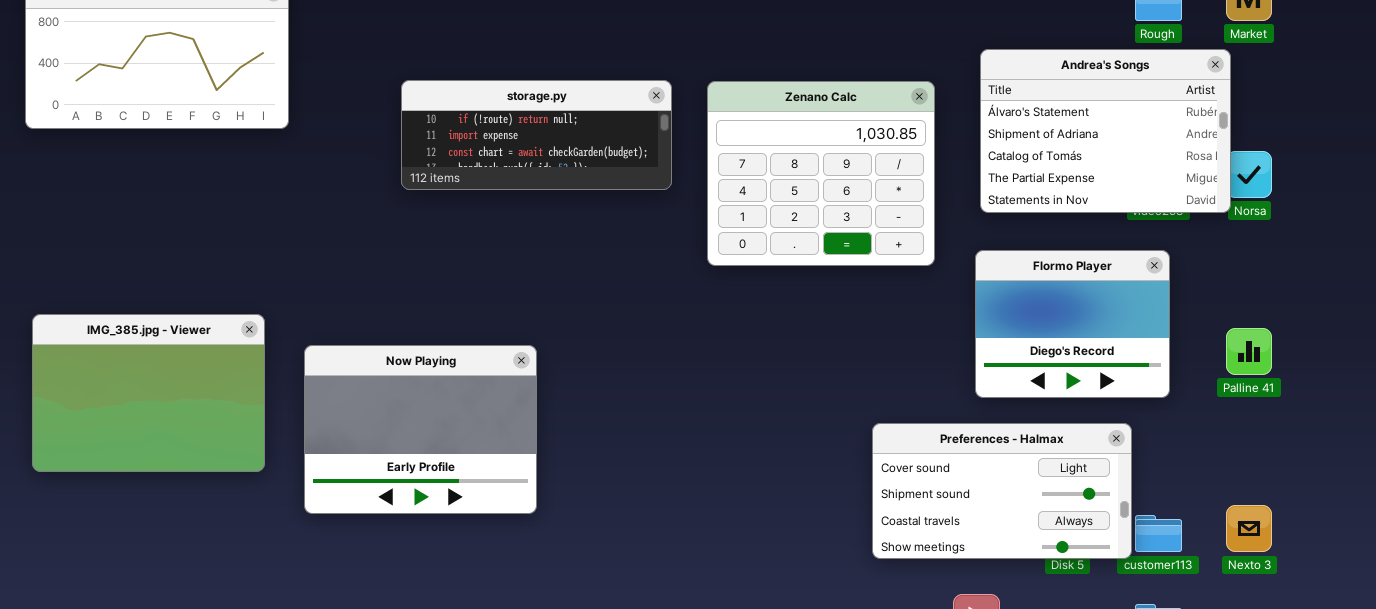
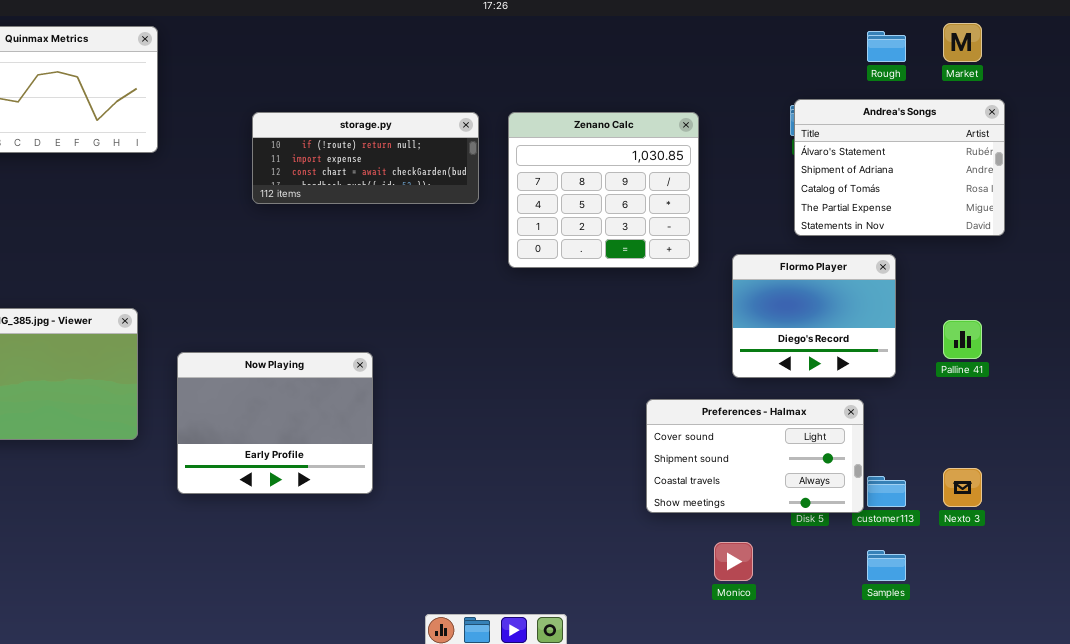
Andrea's Songs: [980,49,1231,213] -> [794,99,1005,236], moved
Now Playing: [304,345,537,514] -> [177,352,373,494], moved

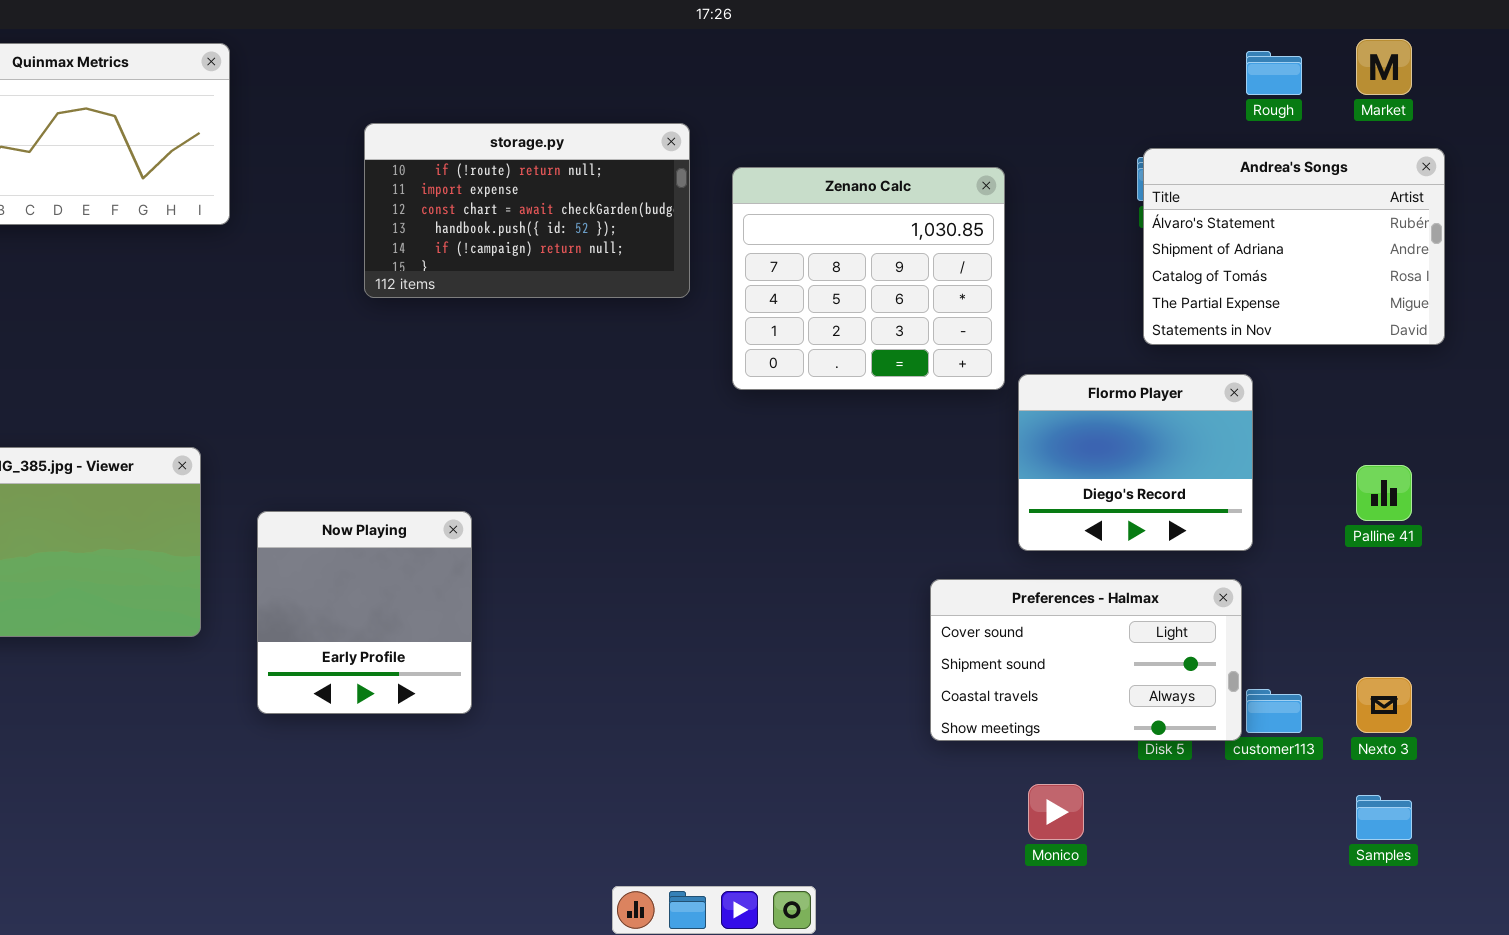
storage.py: [252,112,479,204] -> [364,123,690,298], resized
Flormo Player: [732,254,896,378] -> [1018,374,1253,551], moved
Now Playing: [177,352,373,494] -> [257,511,472,714], resized
Samples: [867,550,906,581] -> [1356,795,1412,840], moved

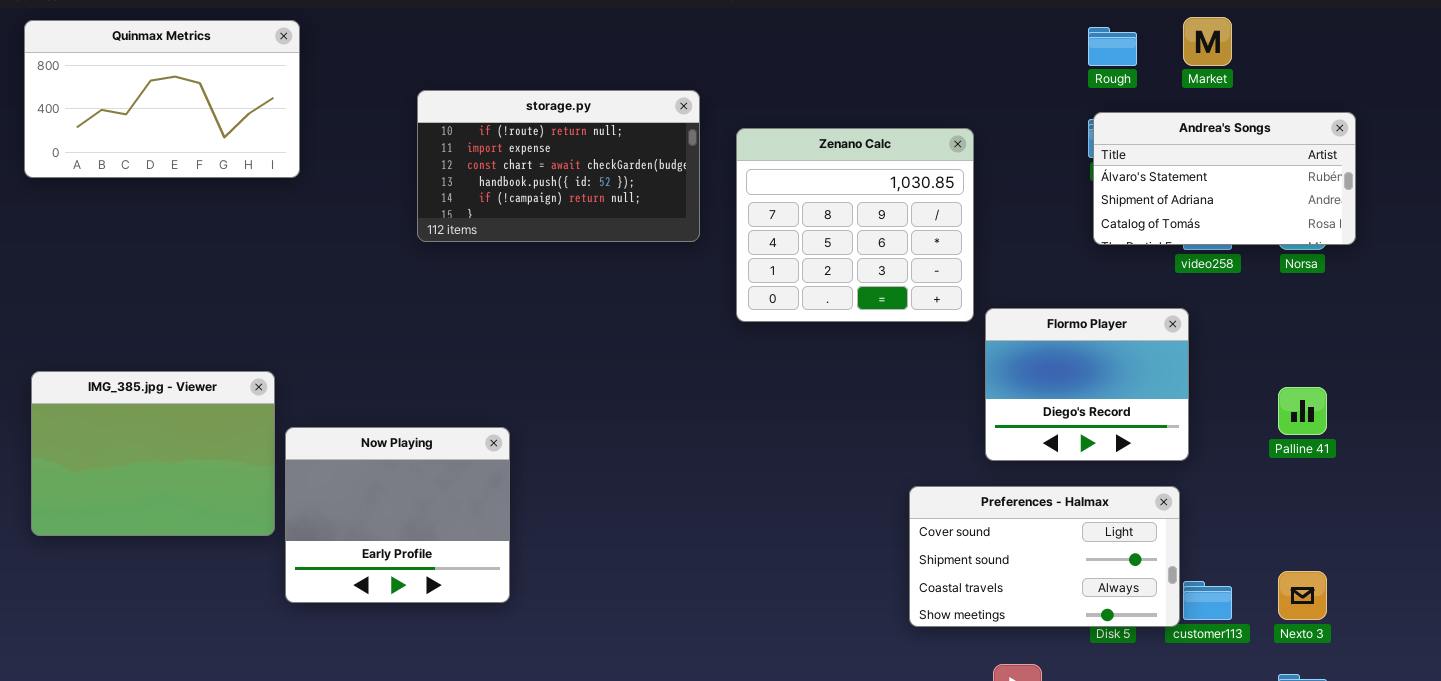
Market: [1356,39,1412,95] -> [1183,17,1232,66], moved
Rough: [1246,51,1302,95] -> [1088,27,1137,66], moved
Andrea's Songs: [1143,148,1445,345] -> [1093,112,1356,245], resized
Now Playing: [257,511,472,714] -> [285,427,510,603], resized

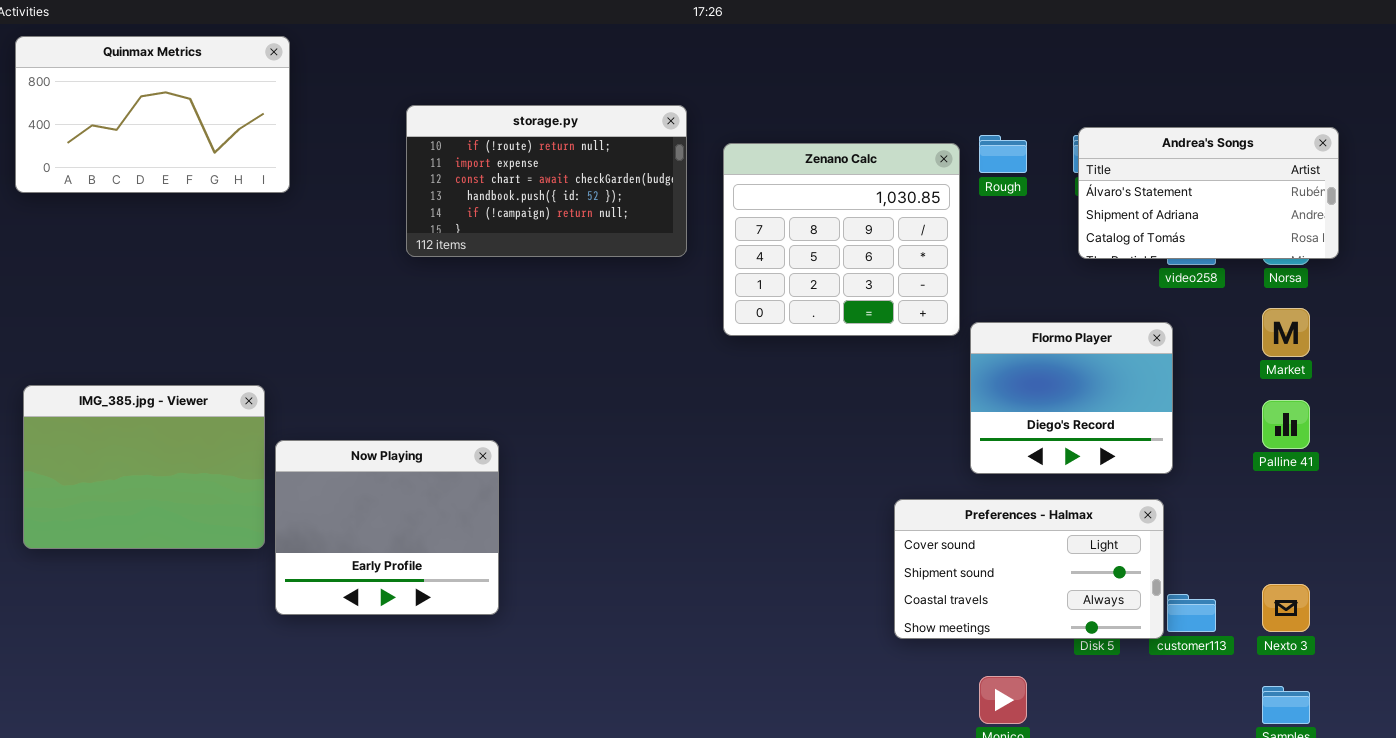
Market: [1183,17,1232,66] -> [1262,308,1310,357], moved
Rough: [1088,27,1137,66] -> [979,135,1027,173], moved

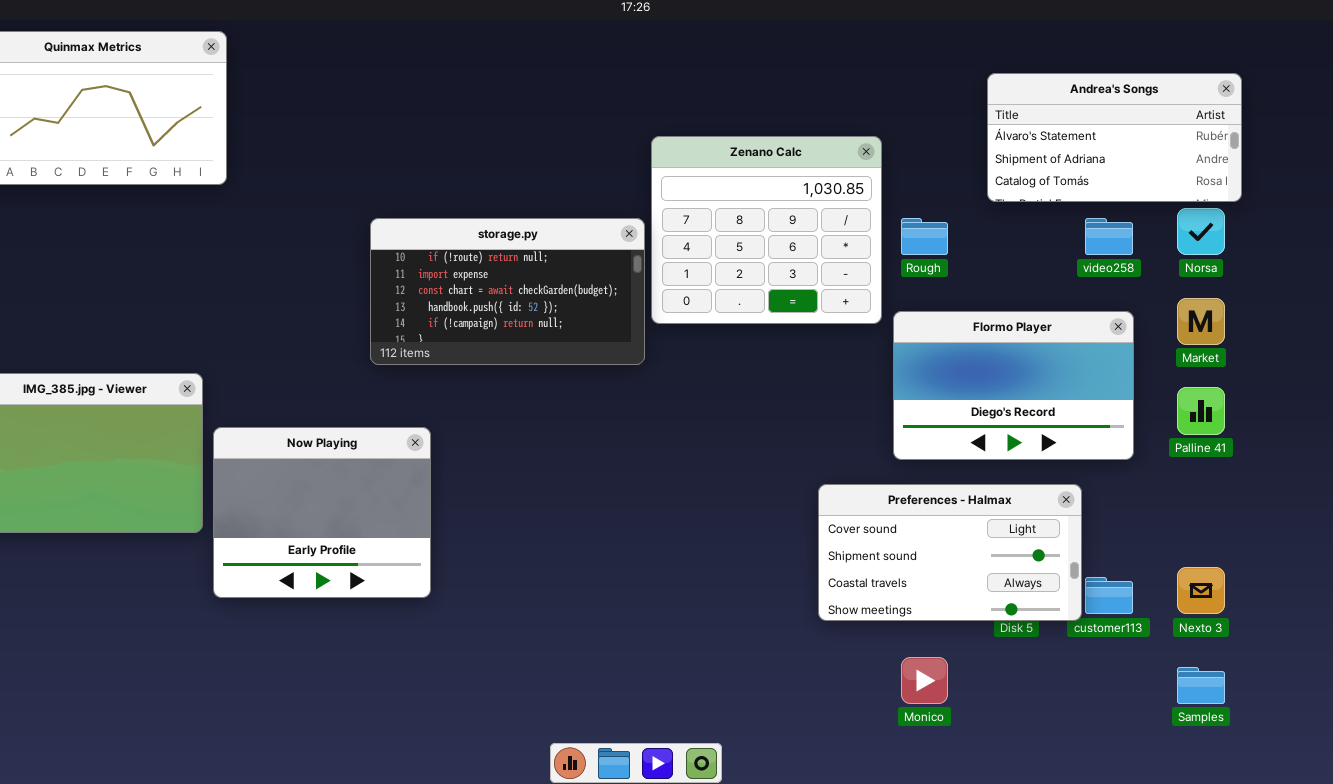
storage.py: [406,105,687,257] -> [370,218,645,365], moved
Andrea's Songs: [1078,127,1339,259] -> [987,73,1242,202], moved
Rough: [979,135,1027,173] -> [901,218,948,255], moved
Flormo Player: [970,322,1173,474] -> [893,311,1134,460], resized

